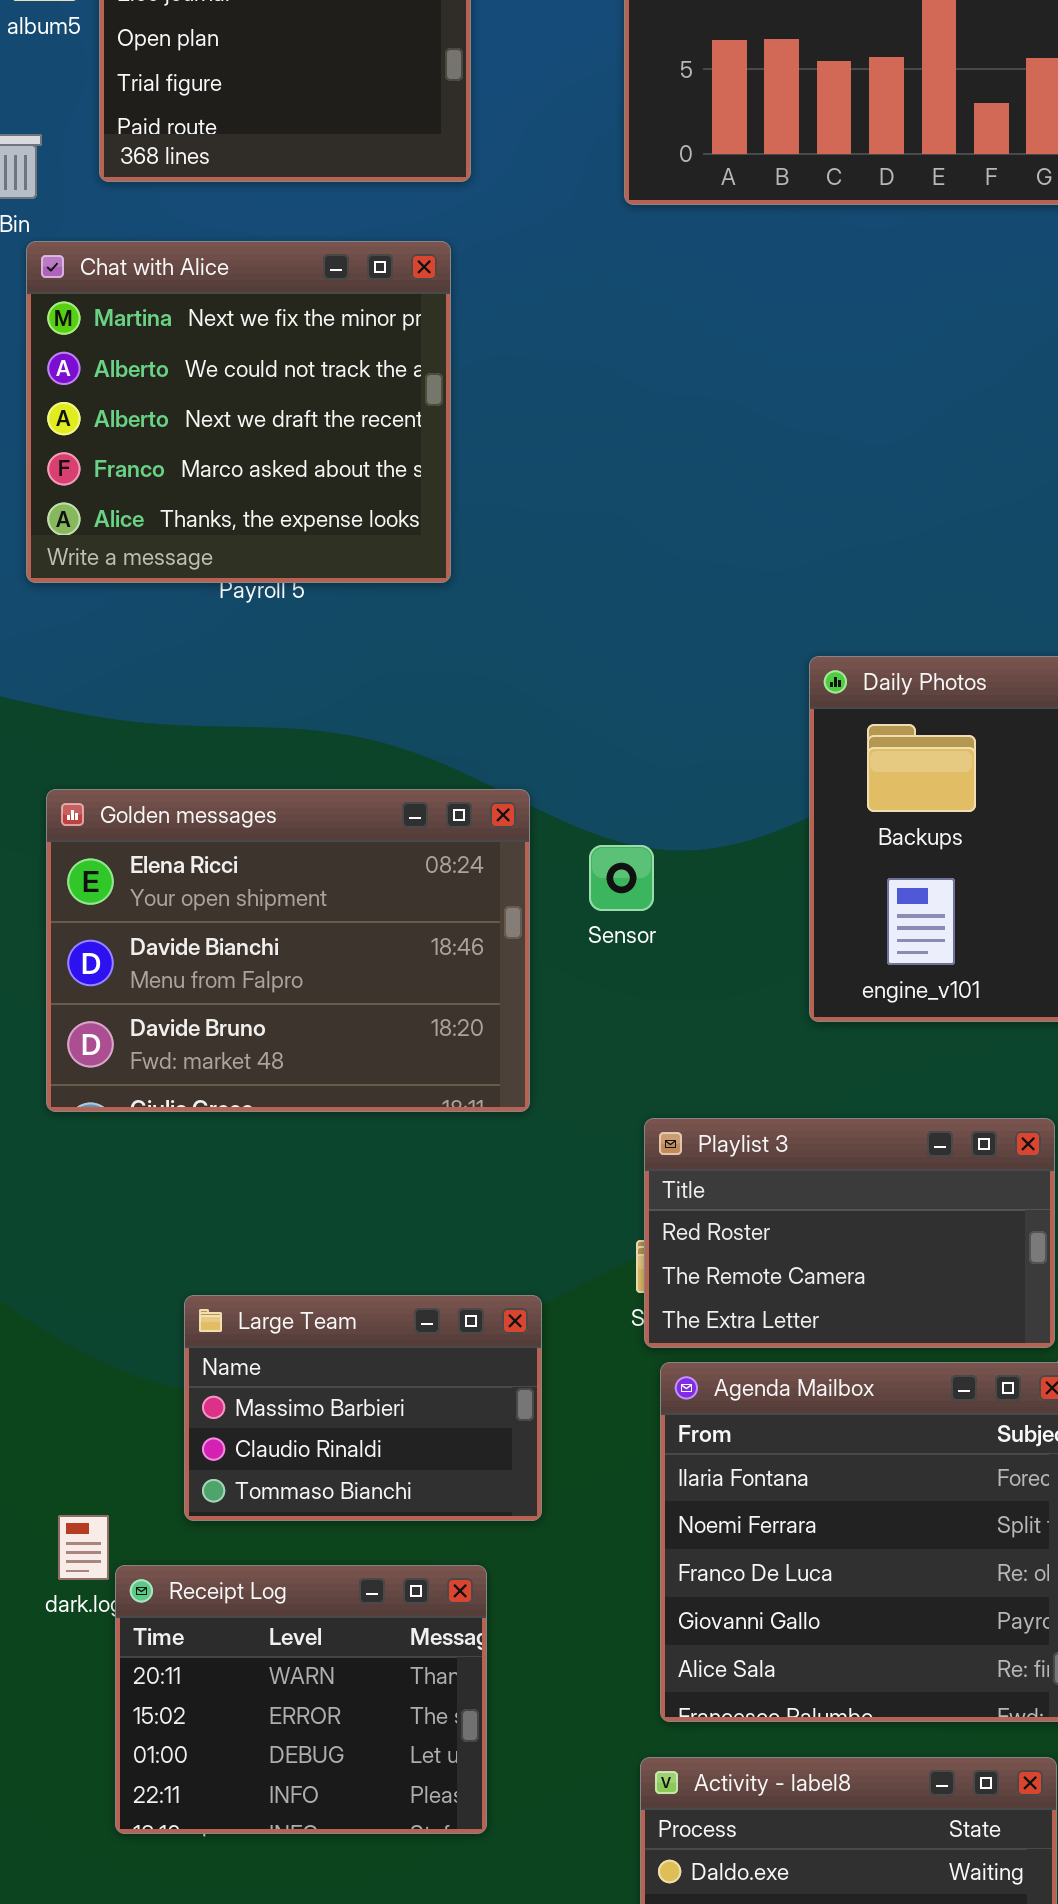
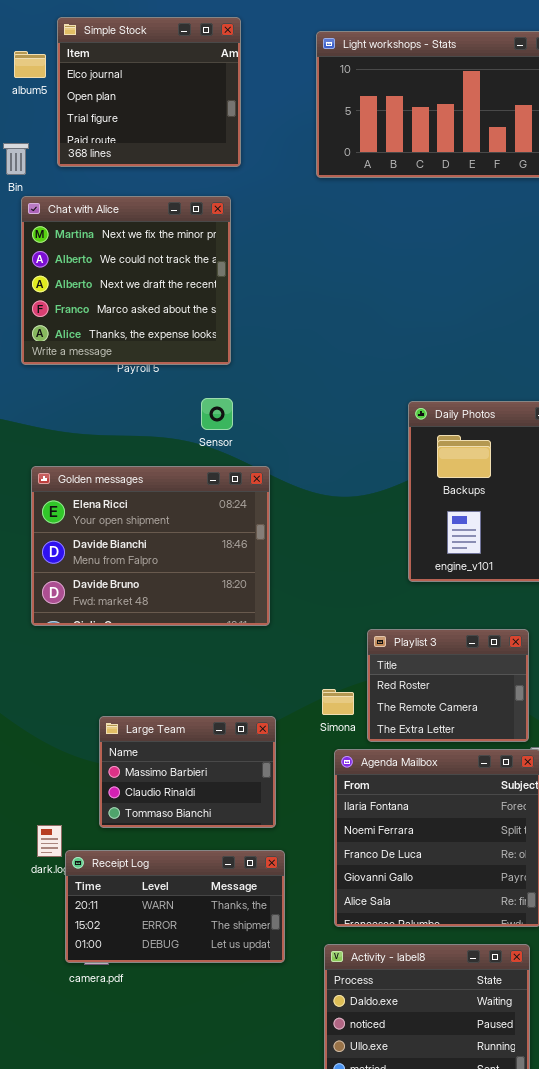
Sensor: [589,845,654,911] -> [201,398,233,430], moved
Playlist 3: [644,1118,1055,1348] -> [367,629,529,742], resized
Receipt Log: [115,1565,487,1834] -> [65,850,285,963], resized

